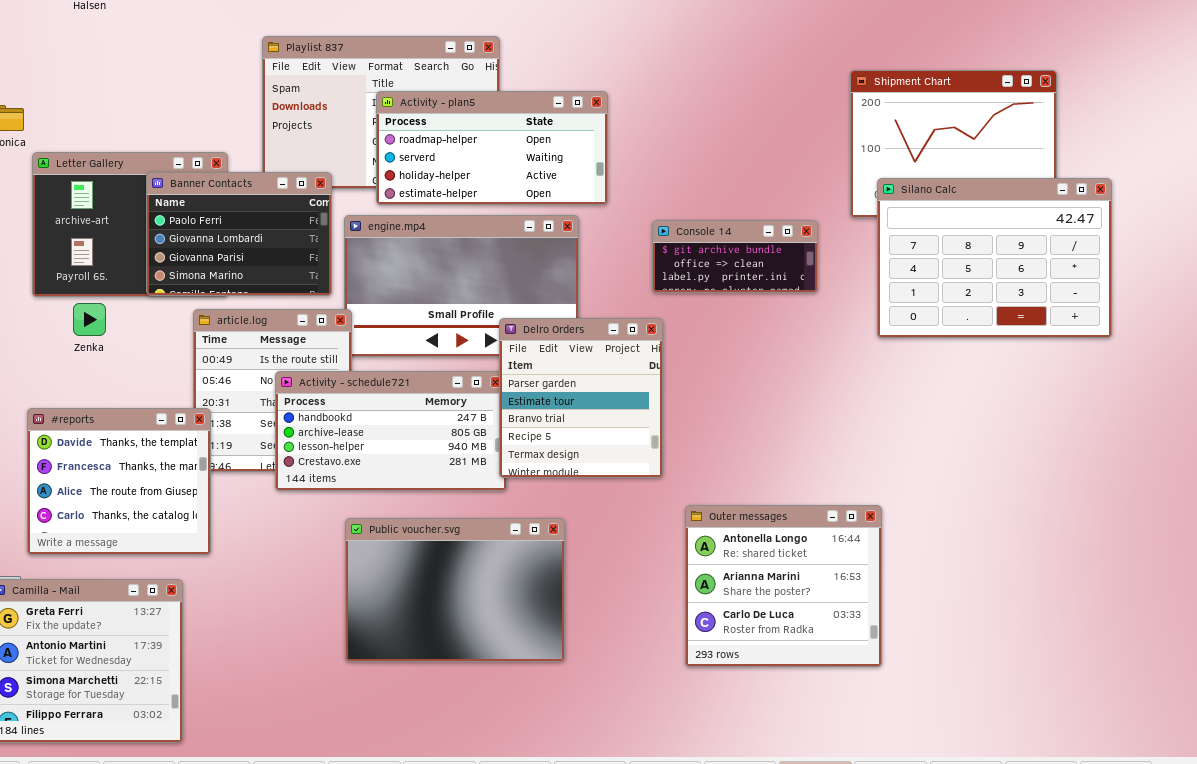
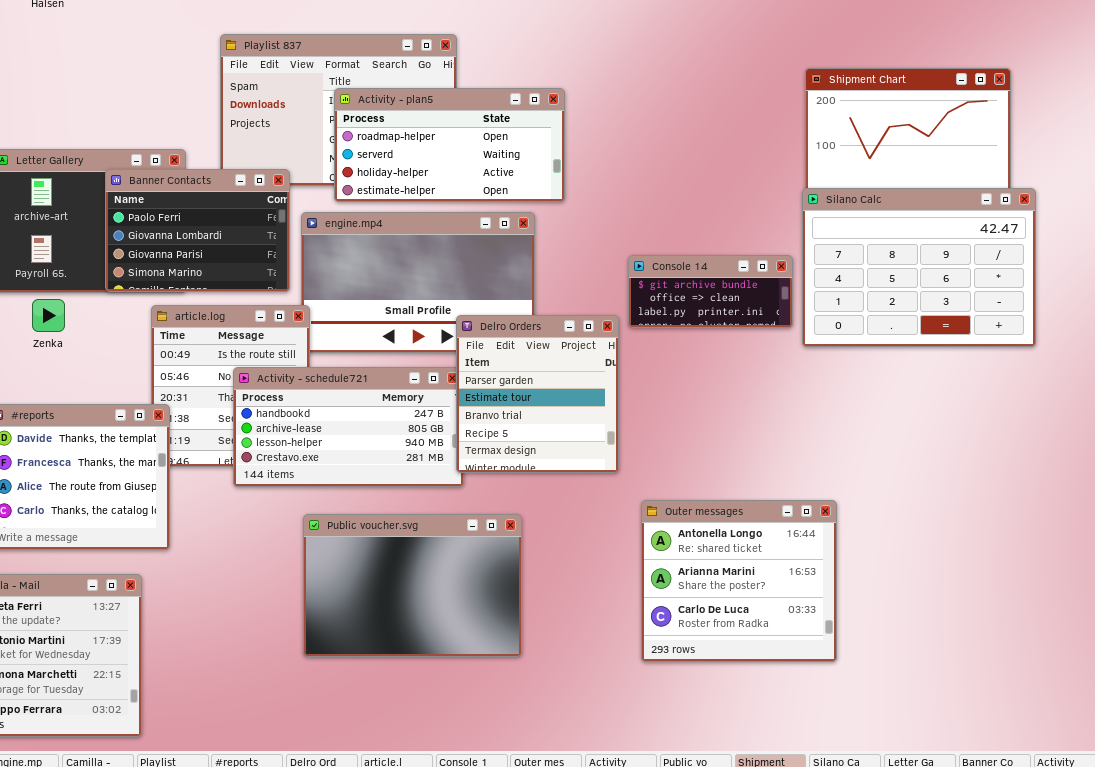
Silano Calc: [877,178,1112,338] -> [802,188,1036,347], moved
Console 14: [652,220,818,293] -> [628,255,793,328], moved

